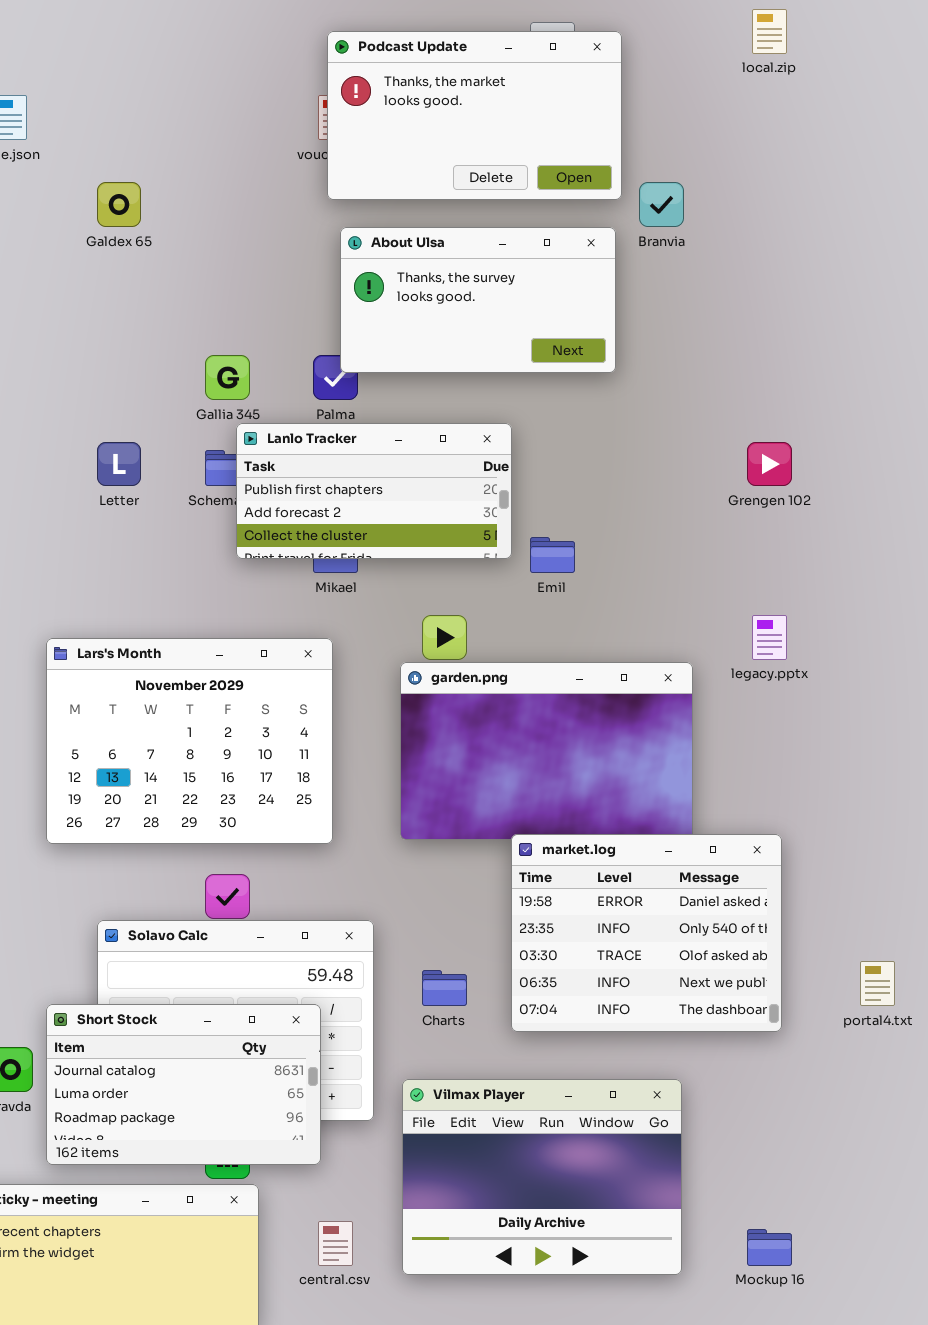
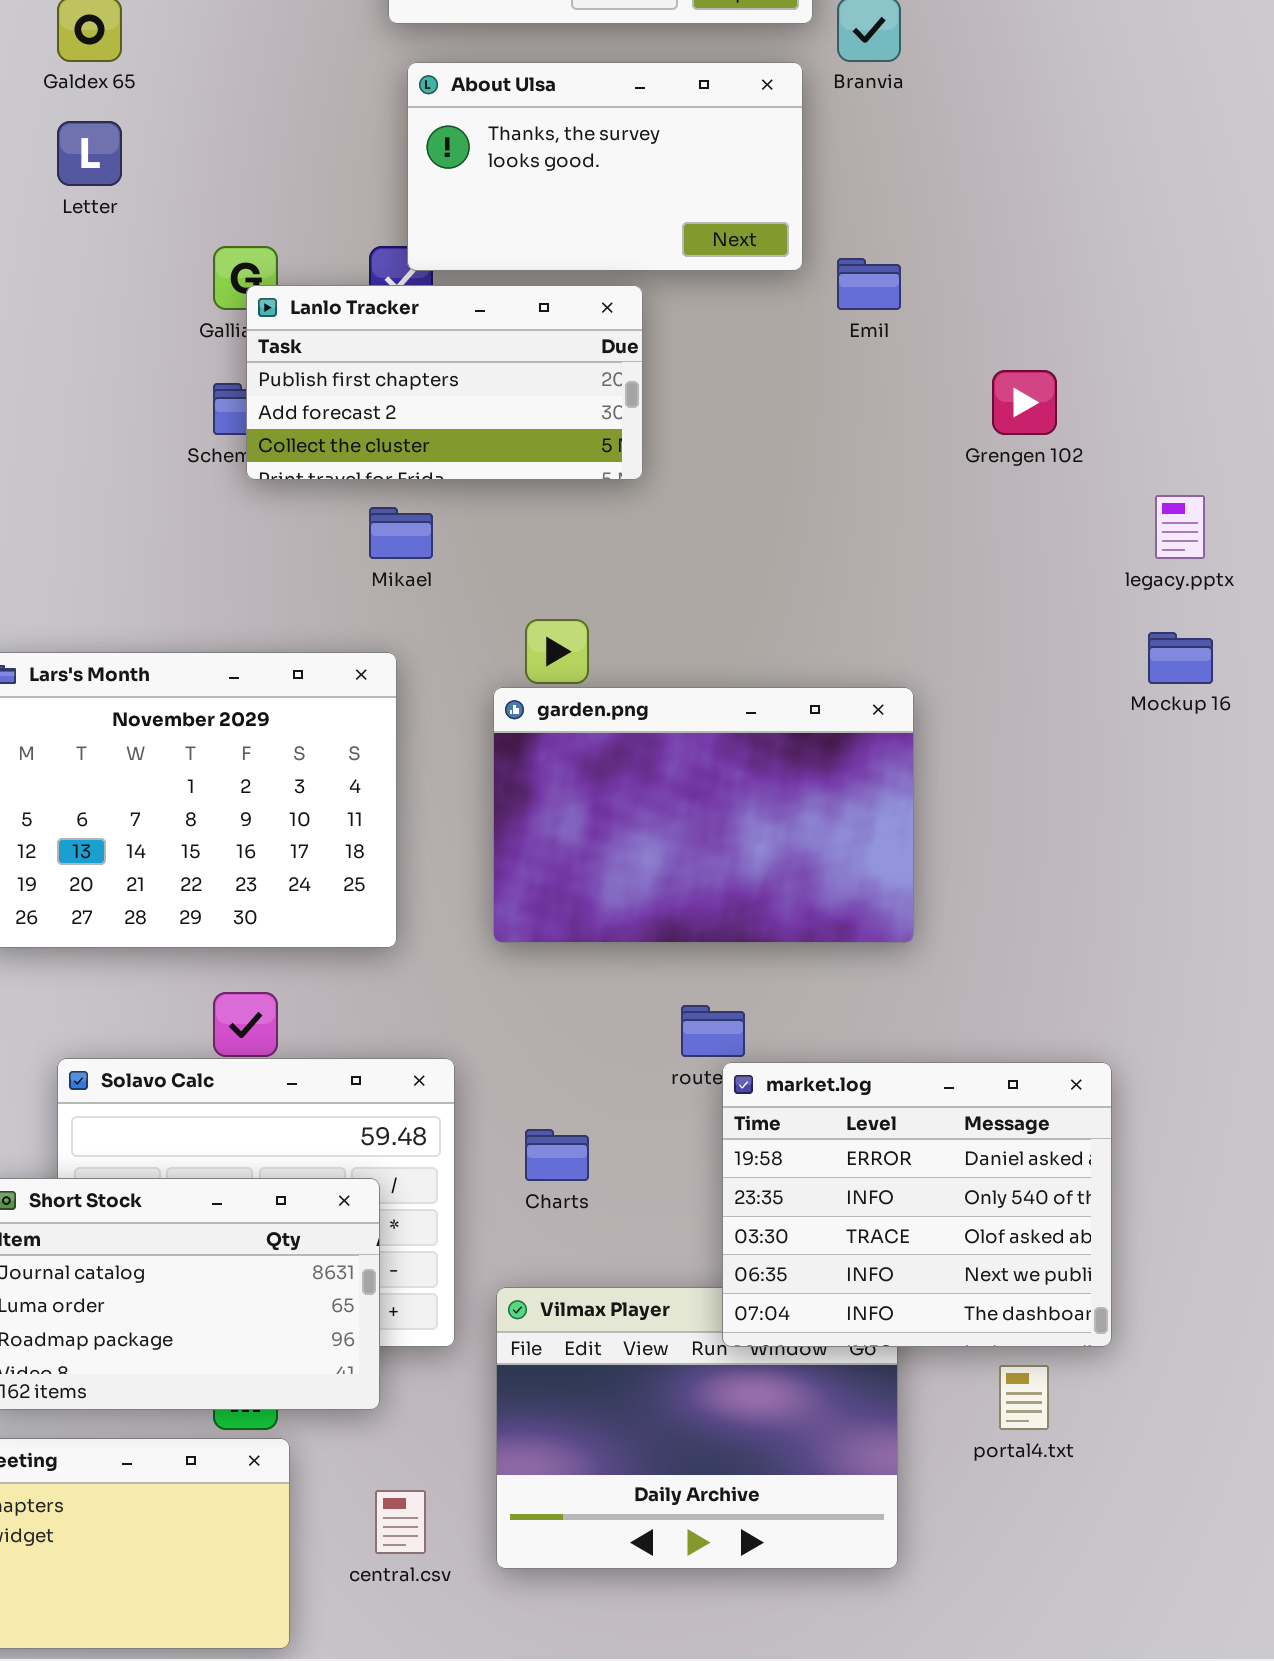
Lanlo Tracker: [236,423,512,559] -> [246,285,643,480], moved
Letter: [97,442,141,486] -> [57,121,122,186], moved
Emil: [530,537,575,573] -> [837,258,901,310], moved
legacy.pptx: [752,615,787,660] -> [1155,495,1205,559], moved
market.log: [511,834,782,1032] -> [722,1062,1112,1347], moved
portal4.txt: [860,961,895,1006] -> [999,1365,1049,1430], moved
Mockup 16: [747,1229,792,1266] -> [1148,632,1213,684], moved

